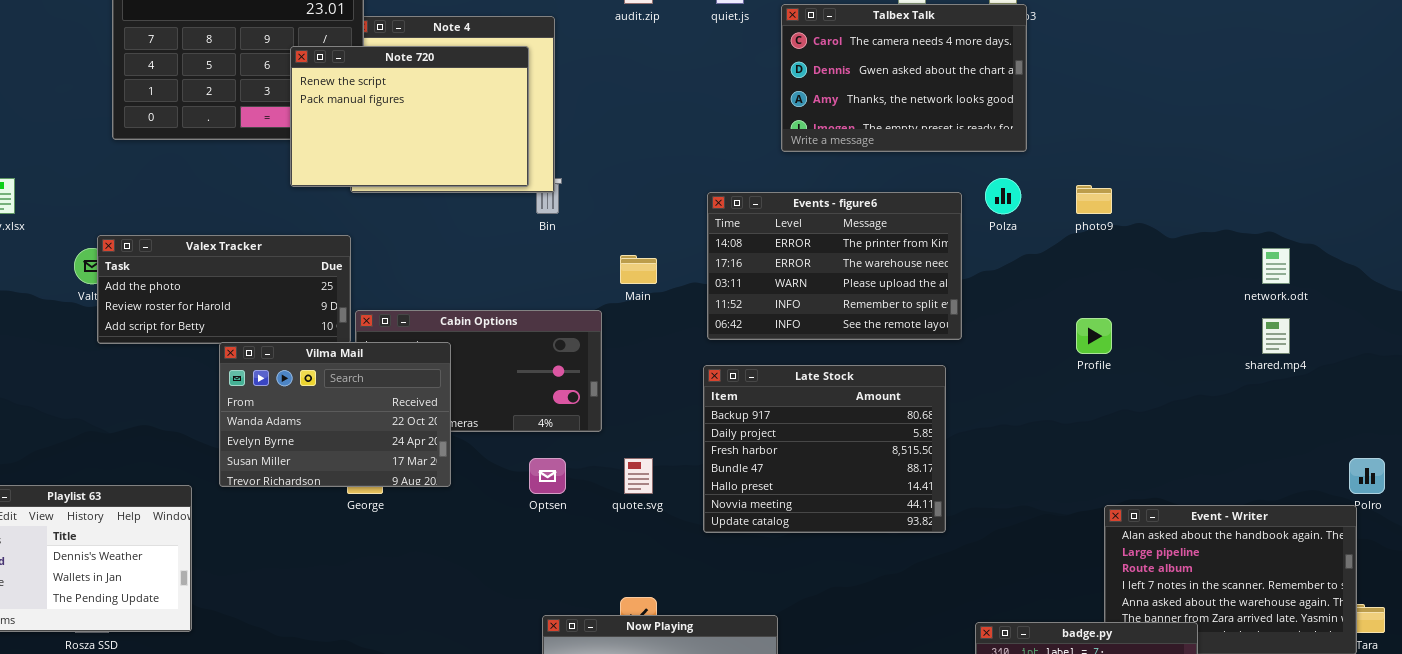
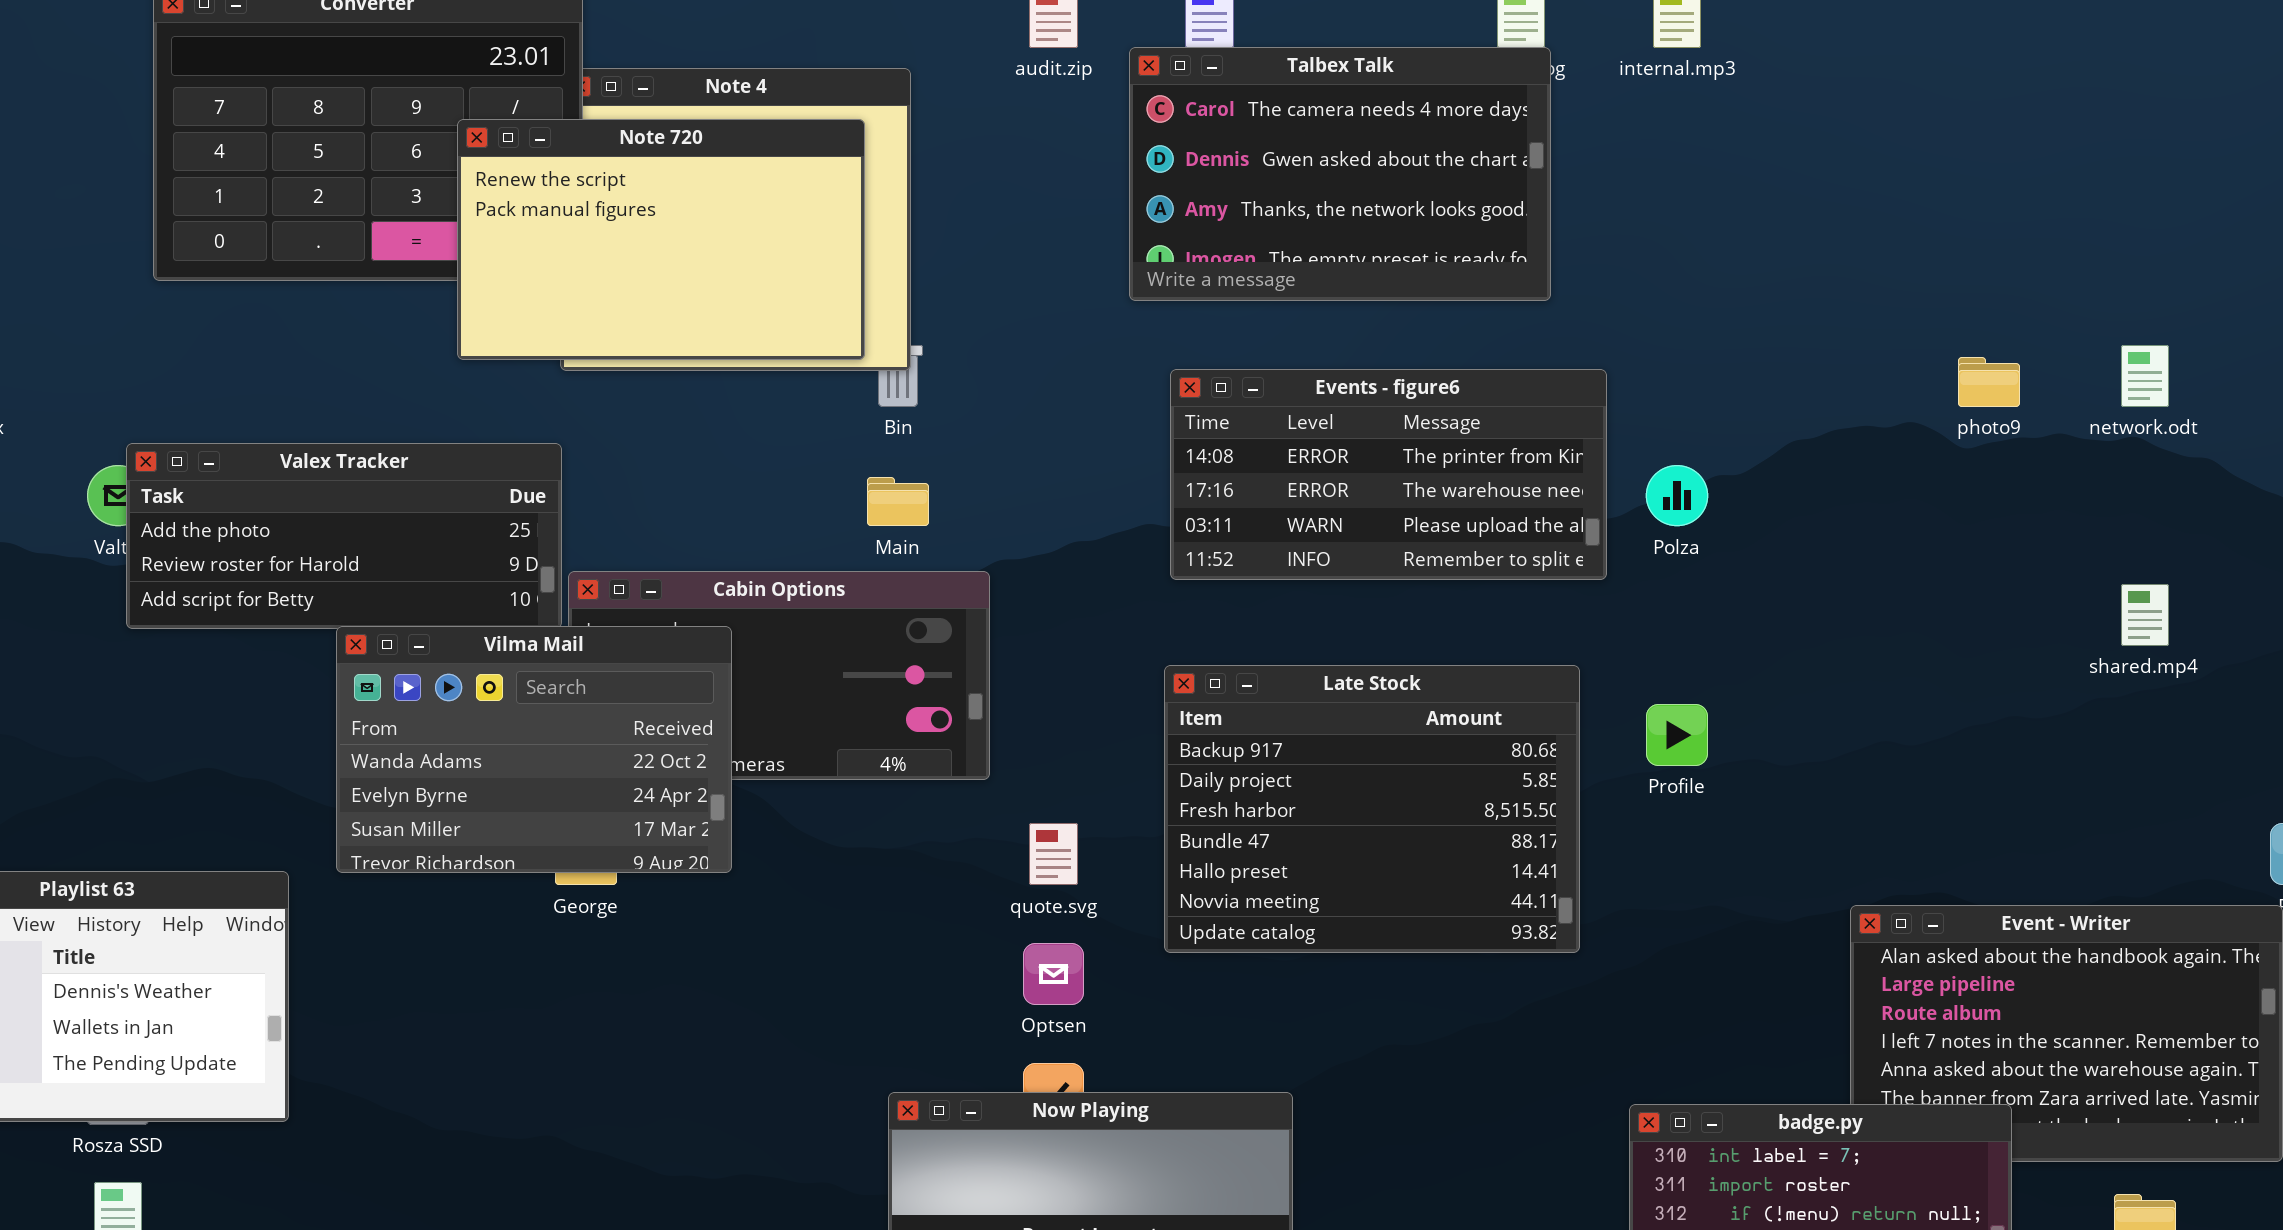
Talbex Talk: [781,4,1027,152] -> [1129,47,1551,301], moved
Polza: [985,178,1021,214] -> [1646,465,1708,526], moved
photo9: [1076,185,1112,214] -> [1958,357,2020,407], moved
Events - figure6: [707,192,962,340] -> [1170,369,1607,580], resized
network.odt: [1262,248,1290,284] -> [2121,345,2169,407], moved
Main: [620,255,657,284] -> [867,477,929,526], moved
Profile: [1076,318,1112,354] -> [1646,704,1708,766], moved
Optsen: [529,458,566,494] -> [1023,943,1084,1005], moved

